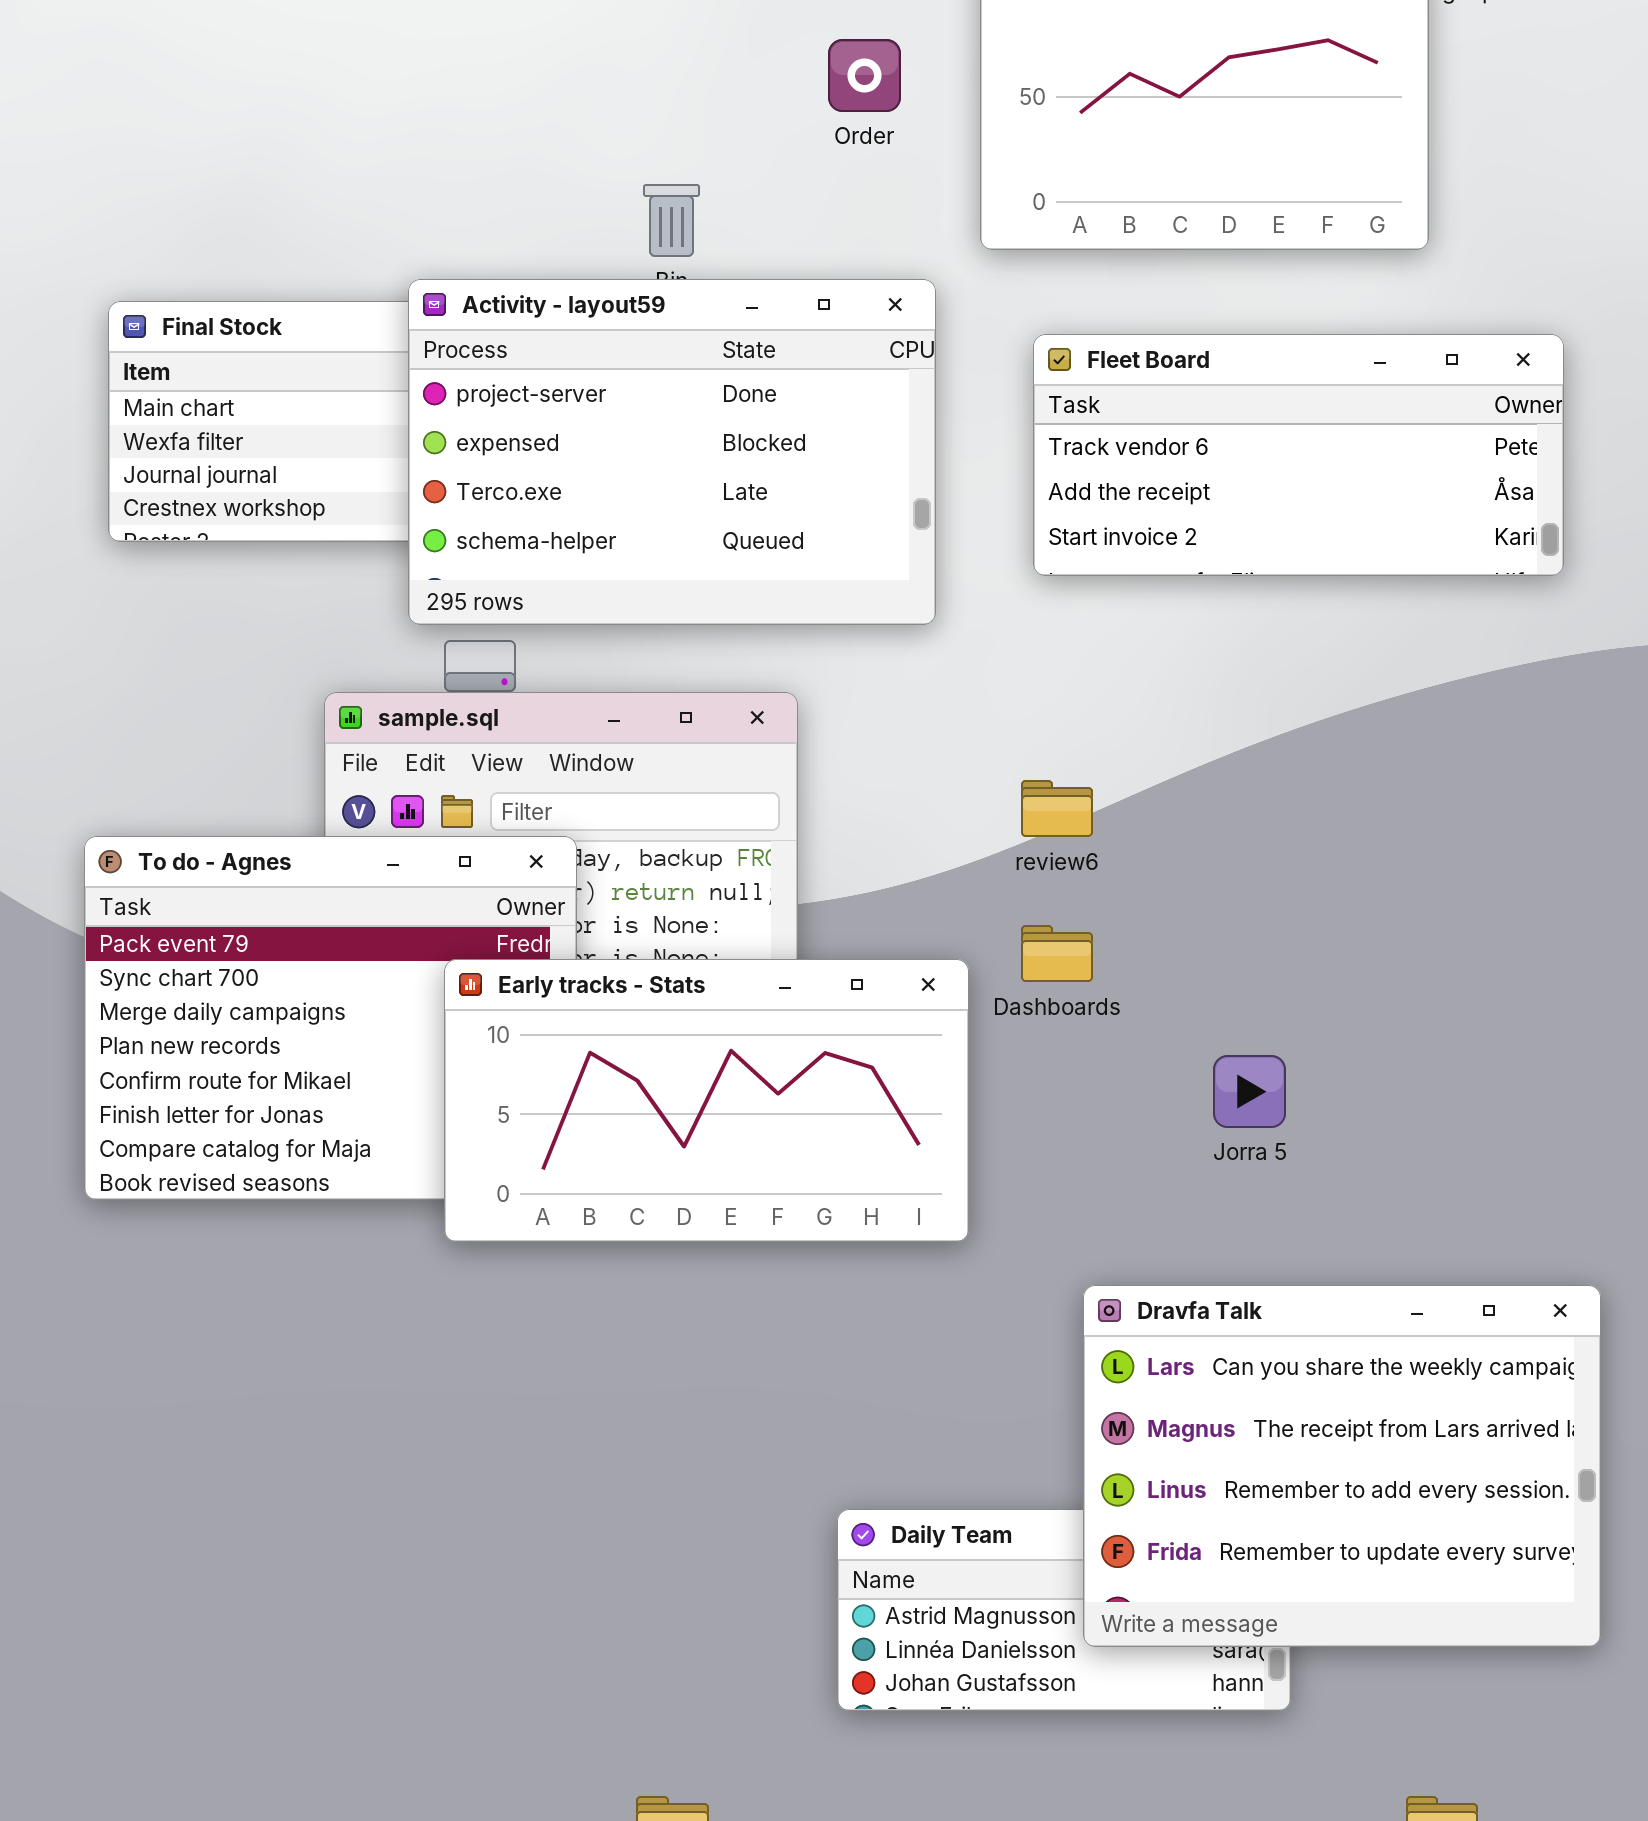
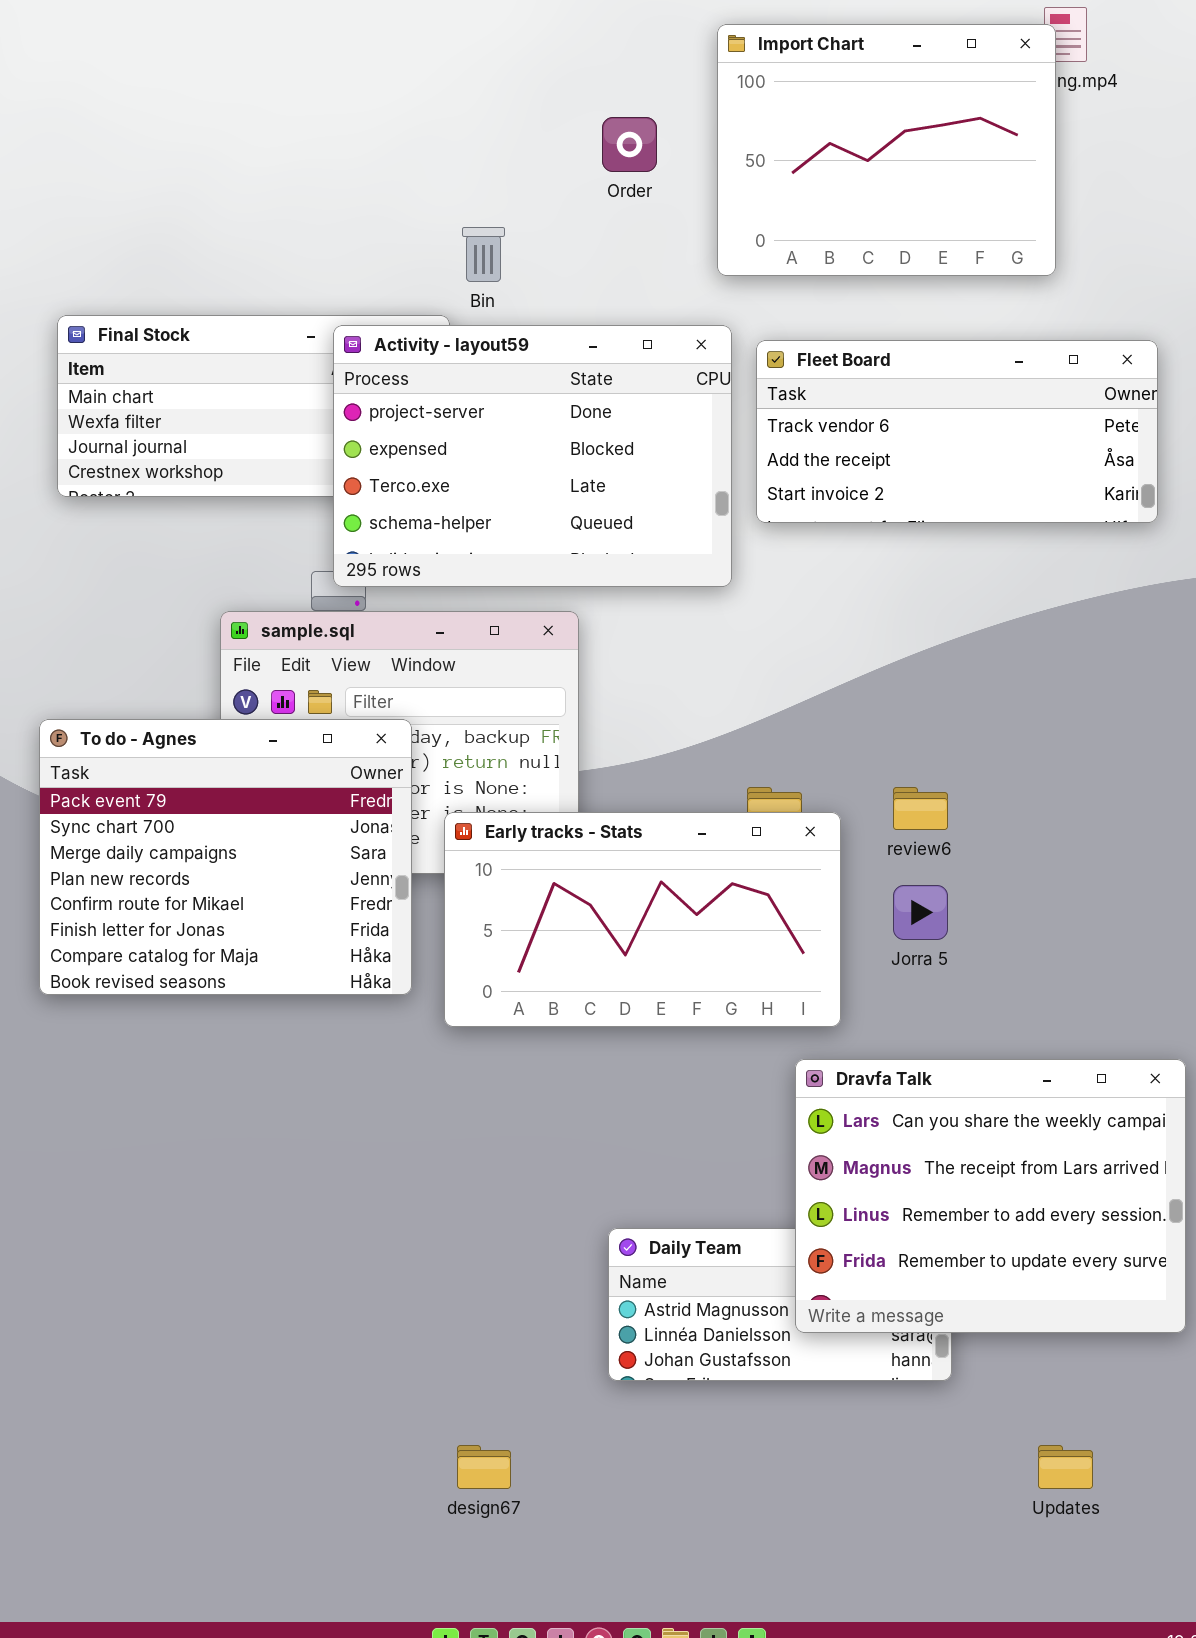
Activity - layout59: [408,279,936,625] -> [333,325,732,587], moved
review6: [1021,780,1093,837] -> [893,787,948,830], moved
Early tracks - Stats: [444,959,969,1242] -> [444,812,841,1027], moved

